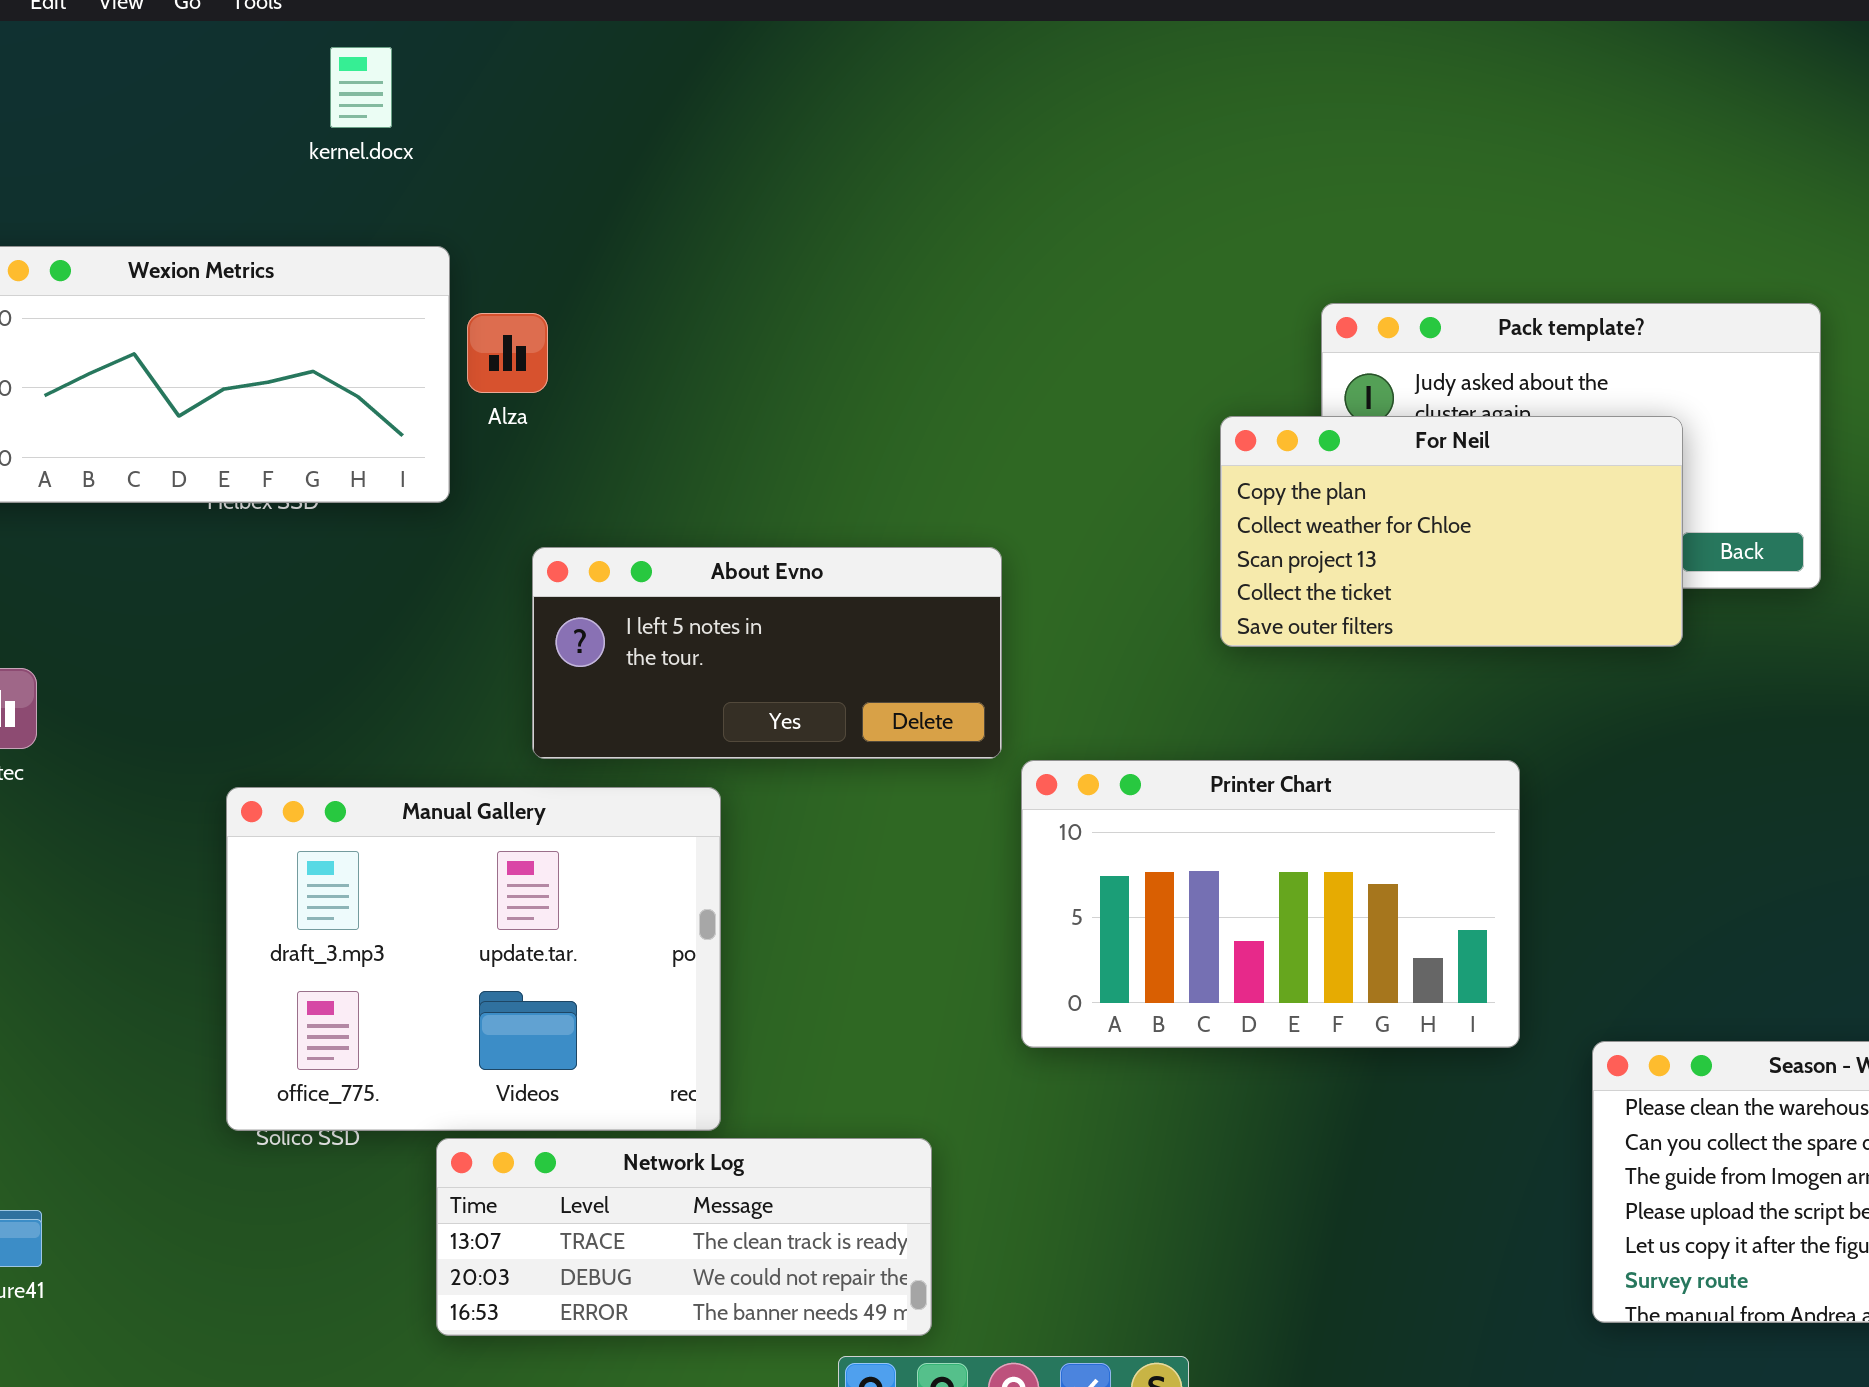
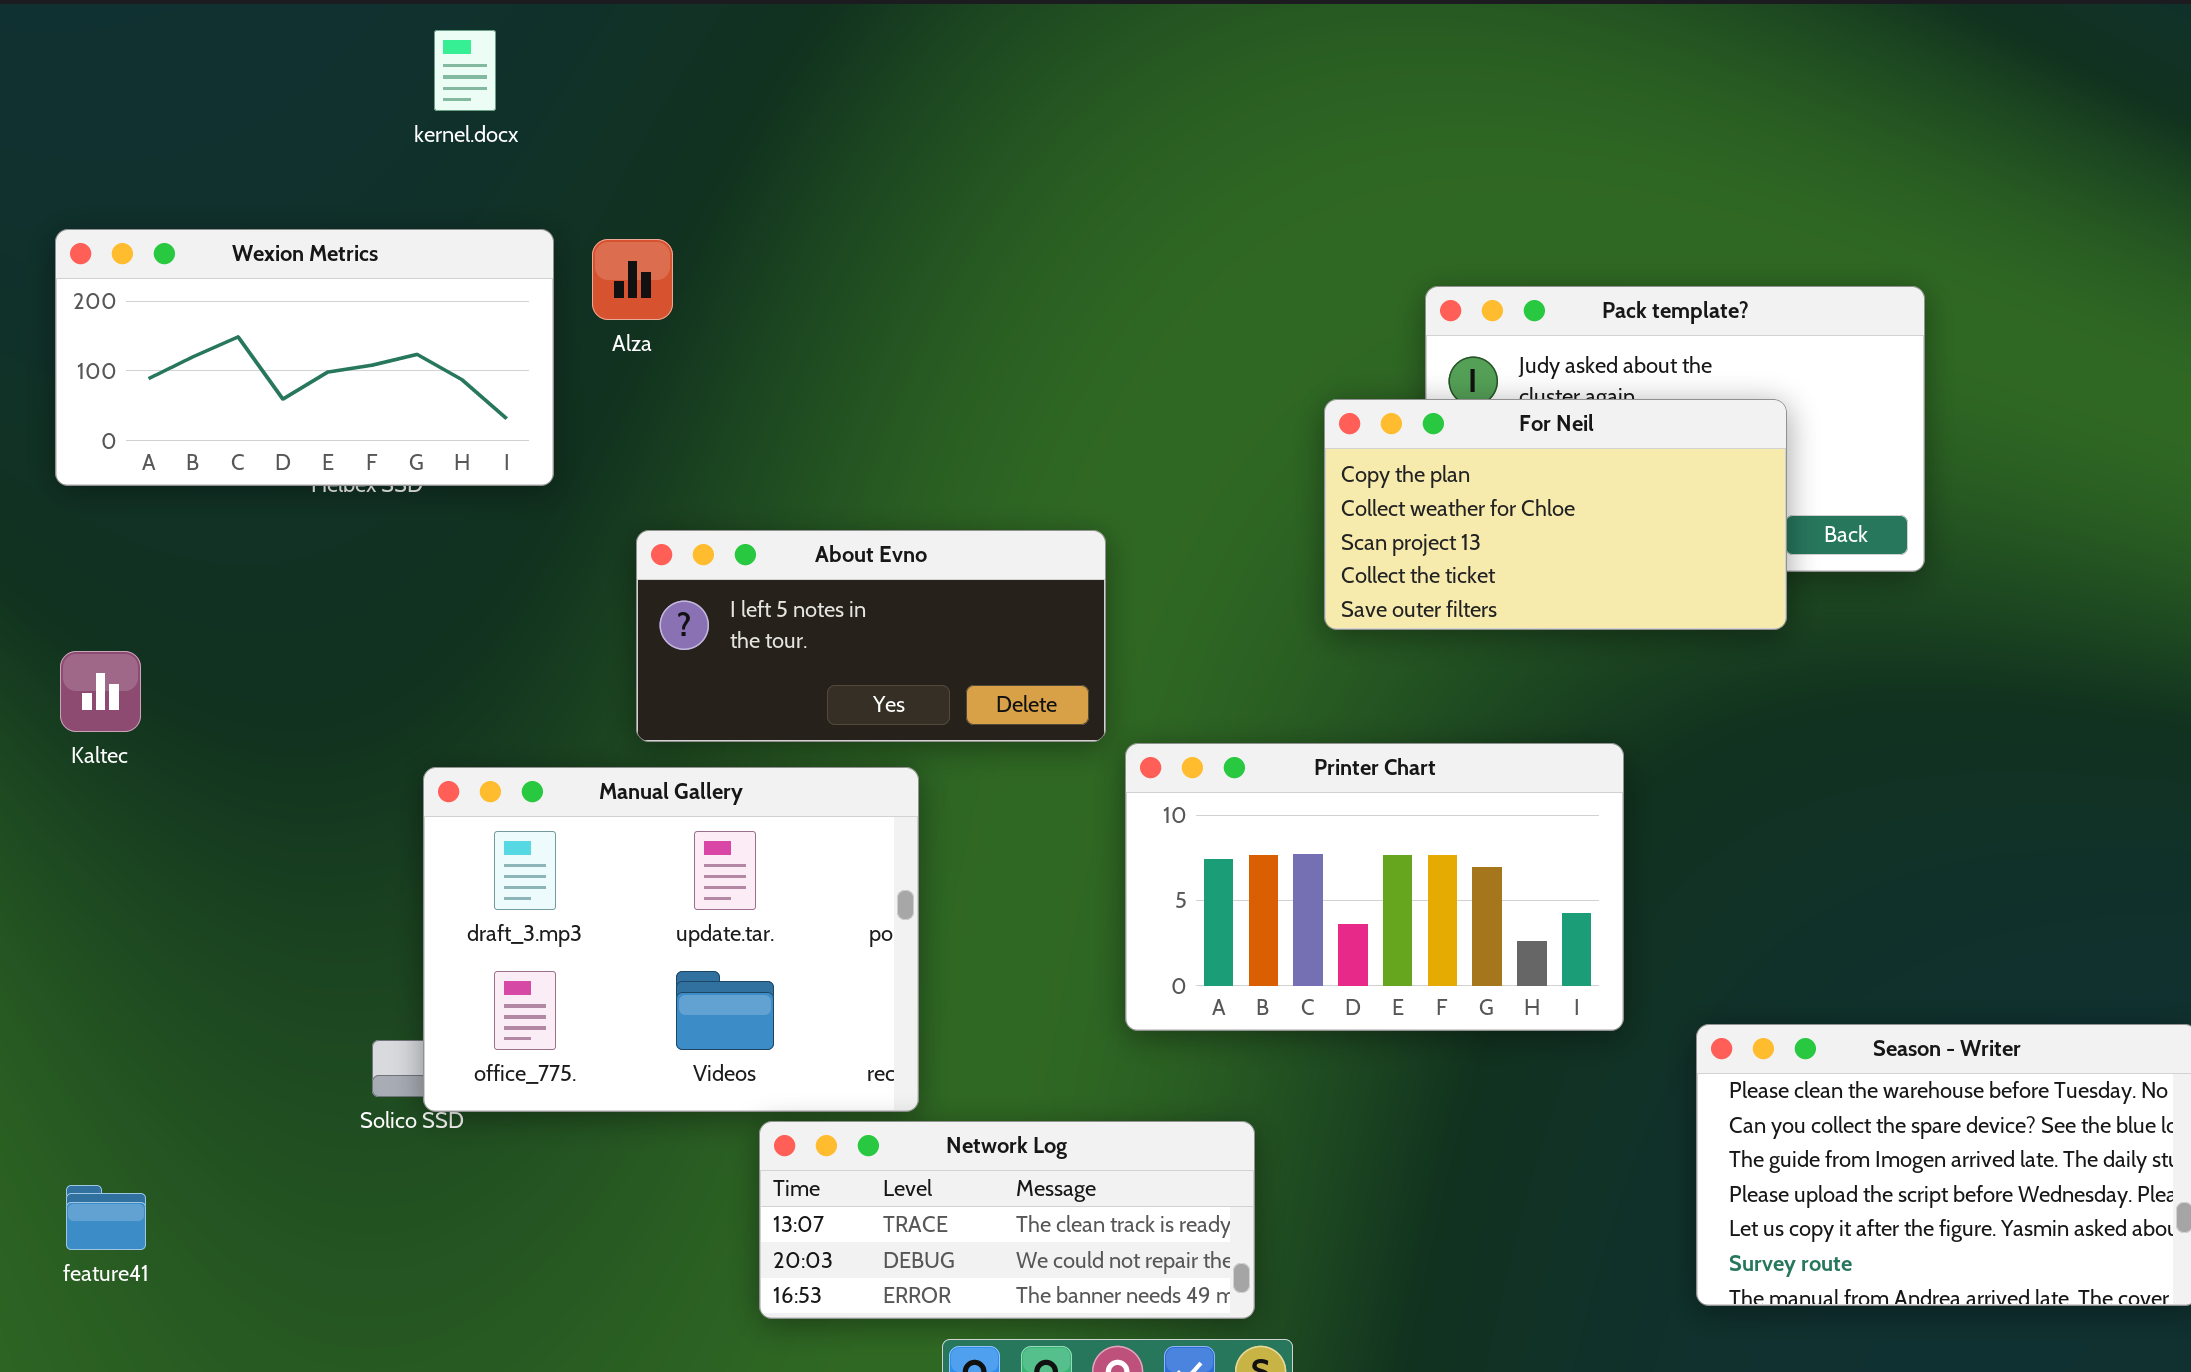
Alza: [467,313,548,393] -> [592,239,673,320], moved
Manual Gallery: [226,787,721,1131] -> [423,767,919,1112], moved
Network Log: [436,1138,932,1336] -> [759,1121,1255,1319], moved

